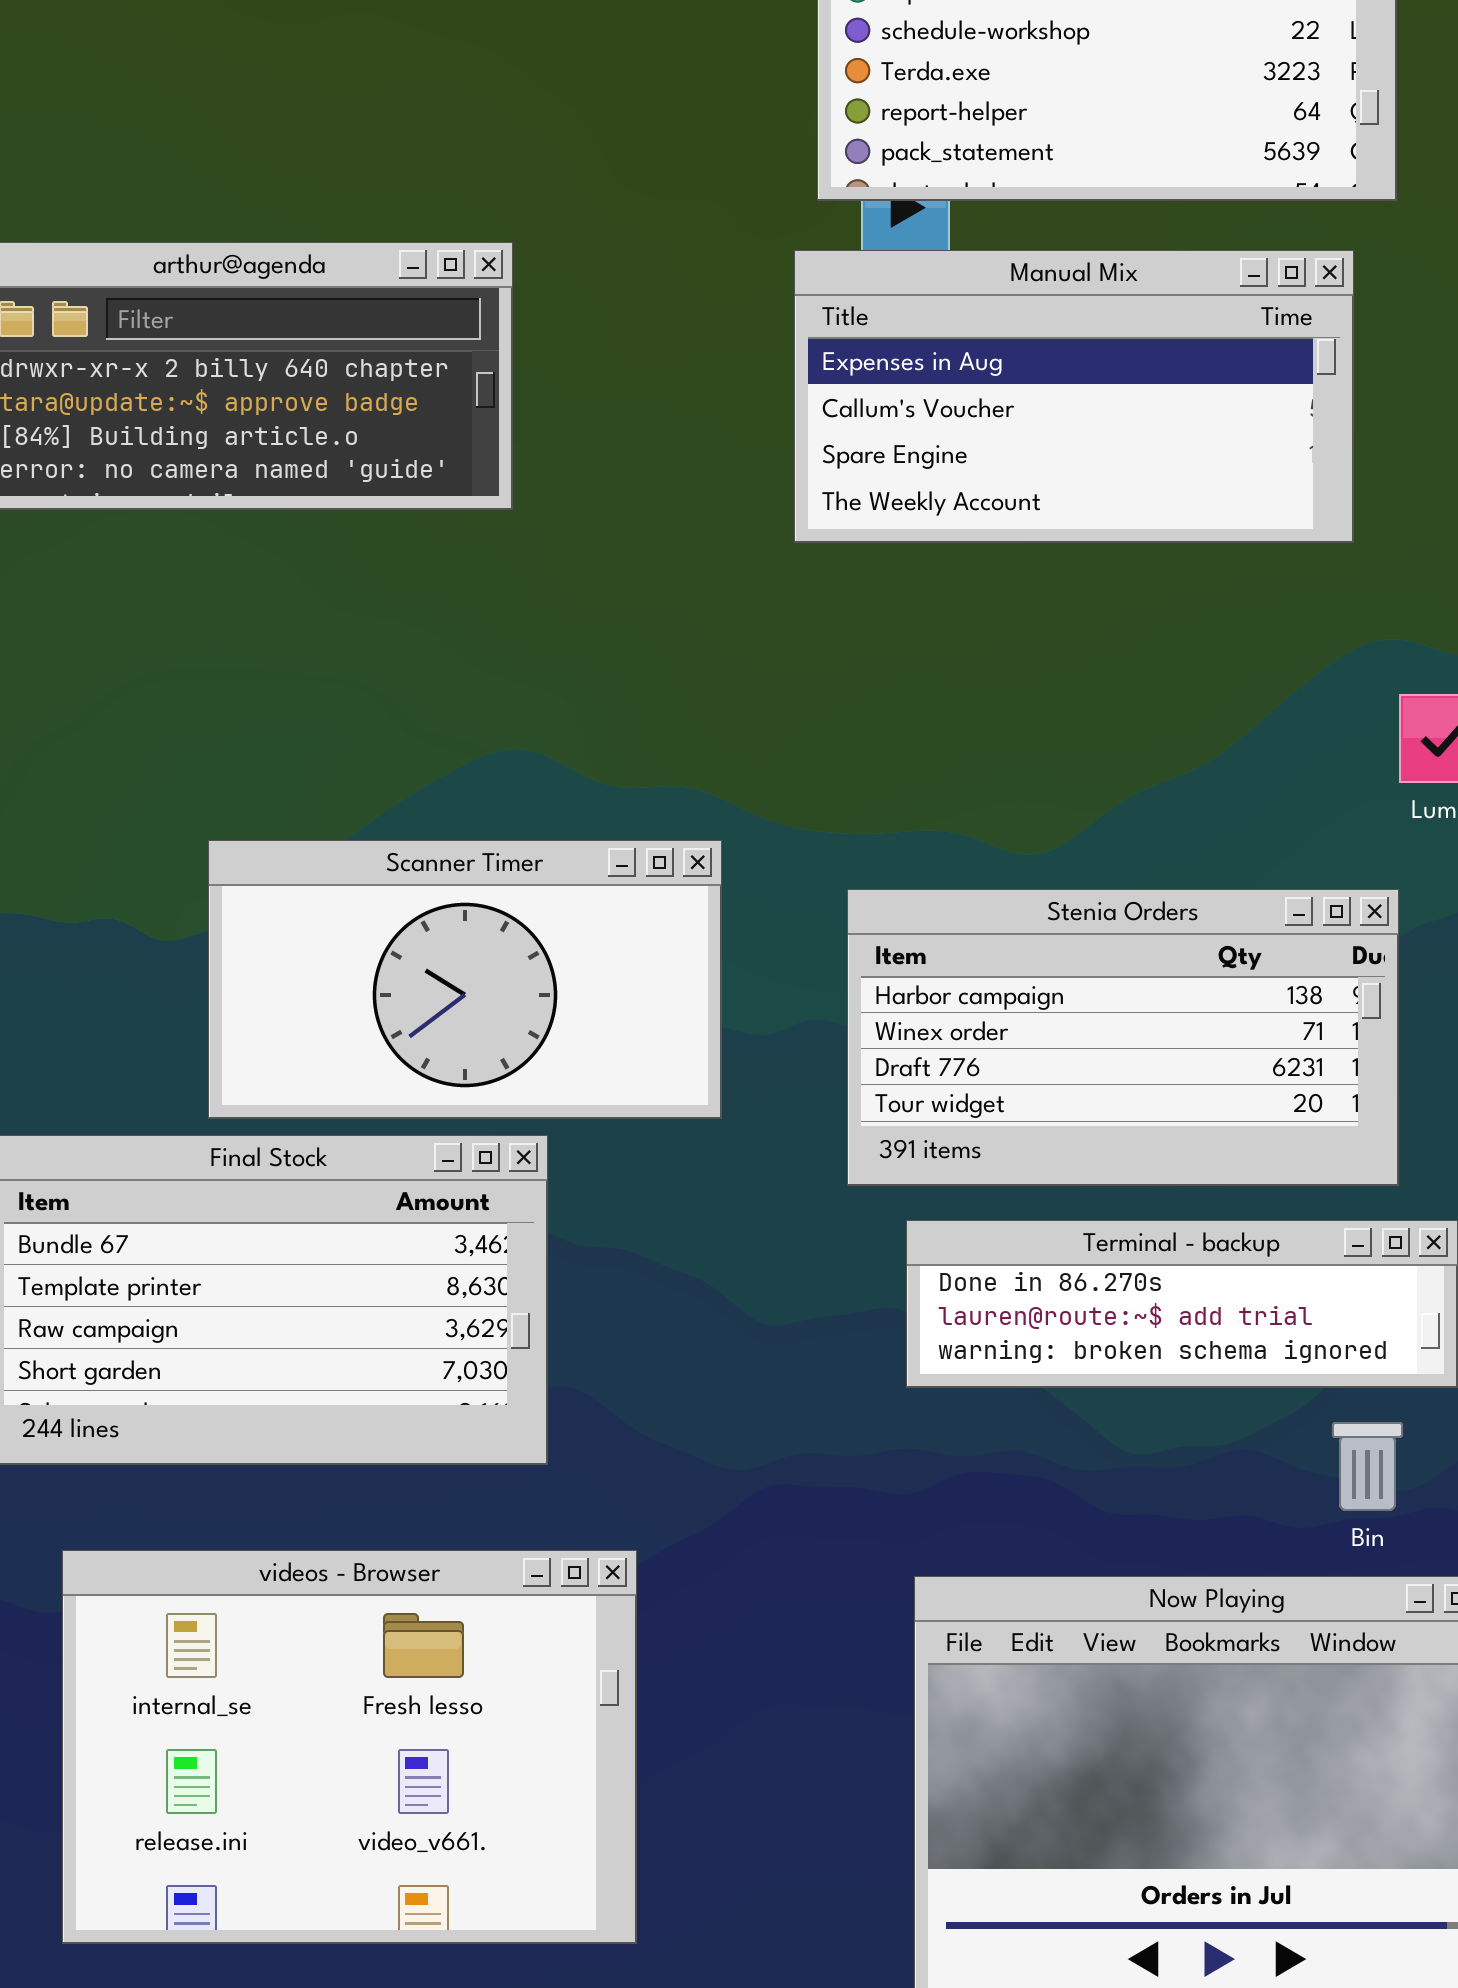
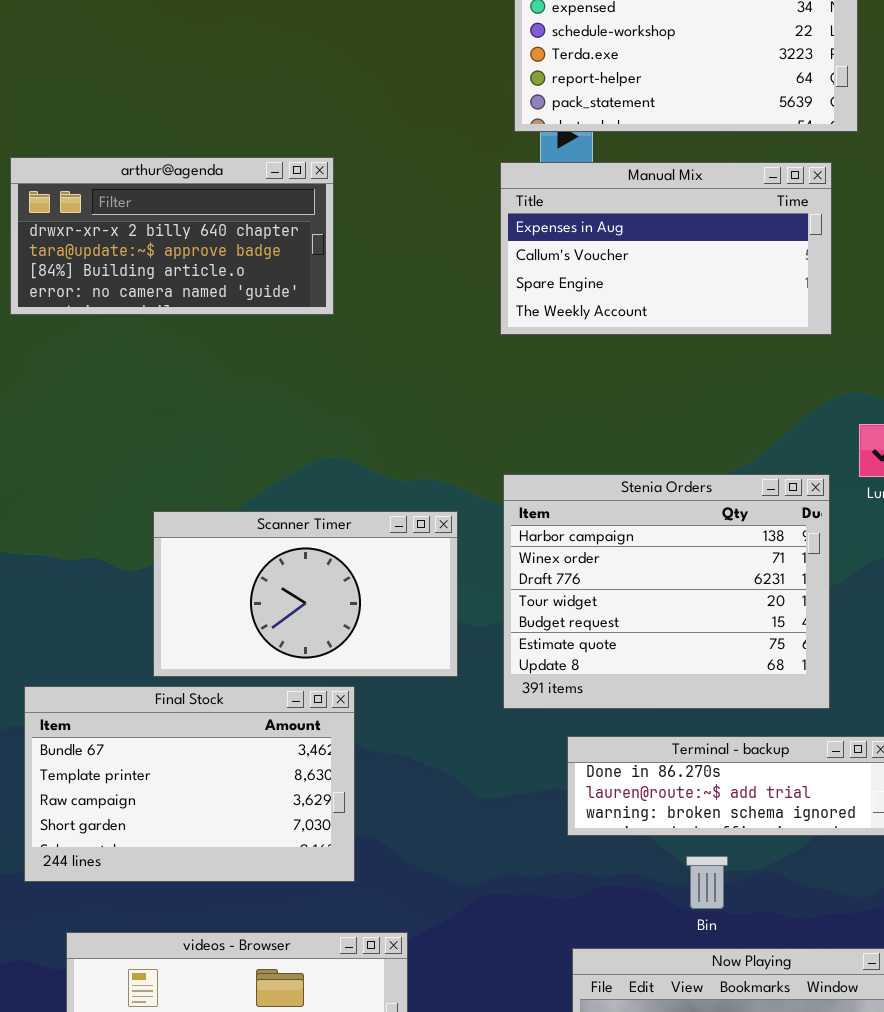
Stenia Orders: [847,889,1399,1186] -> [503,474,830,709], moved, resized
Bin: [1332,1422,1403,1511] -> [686,856,728,909], moved

